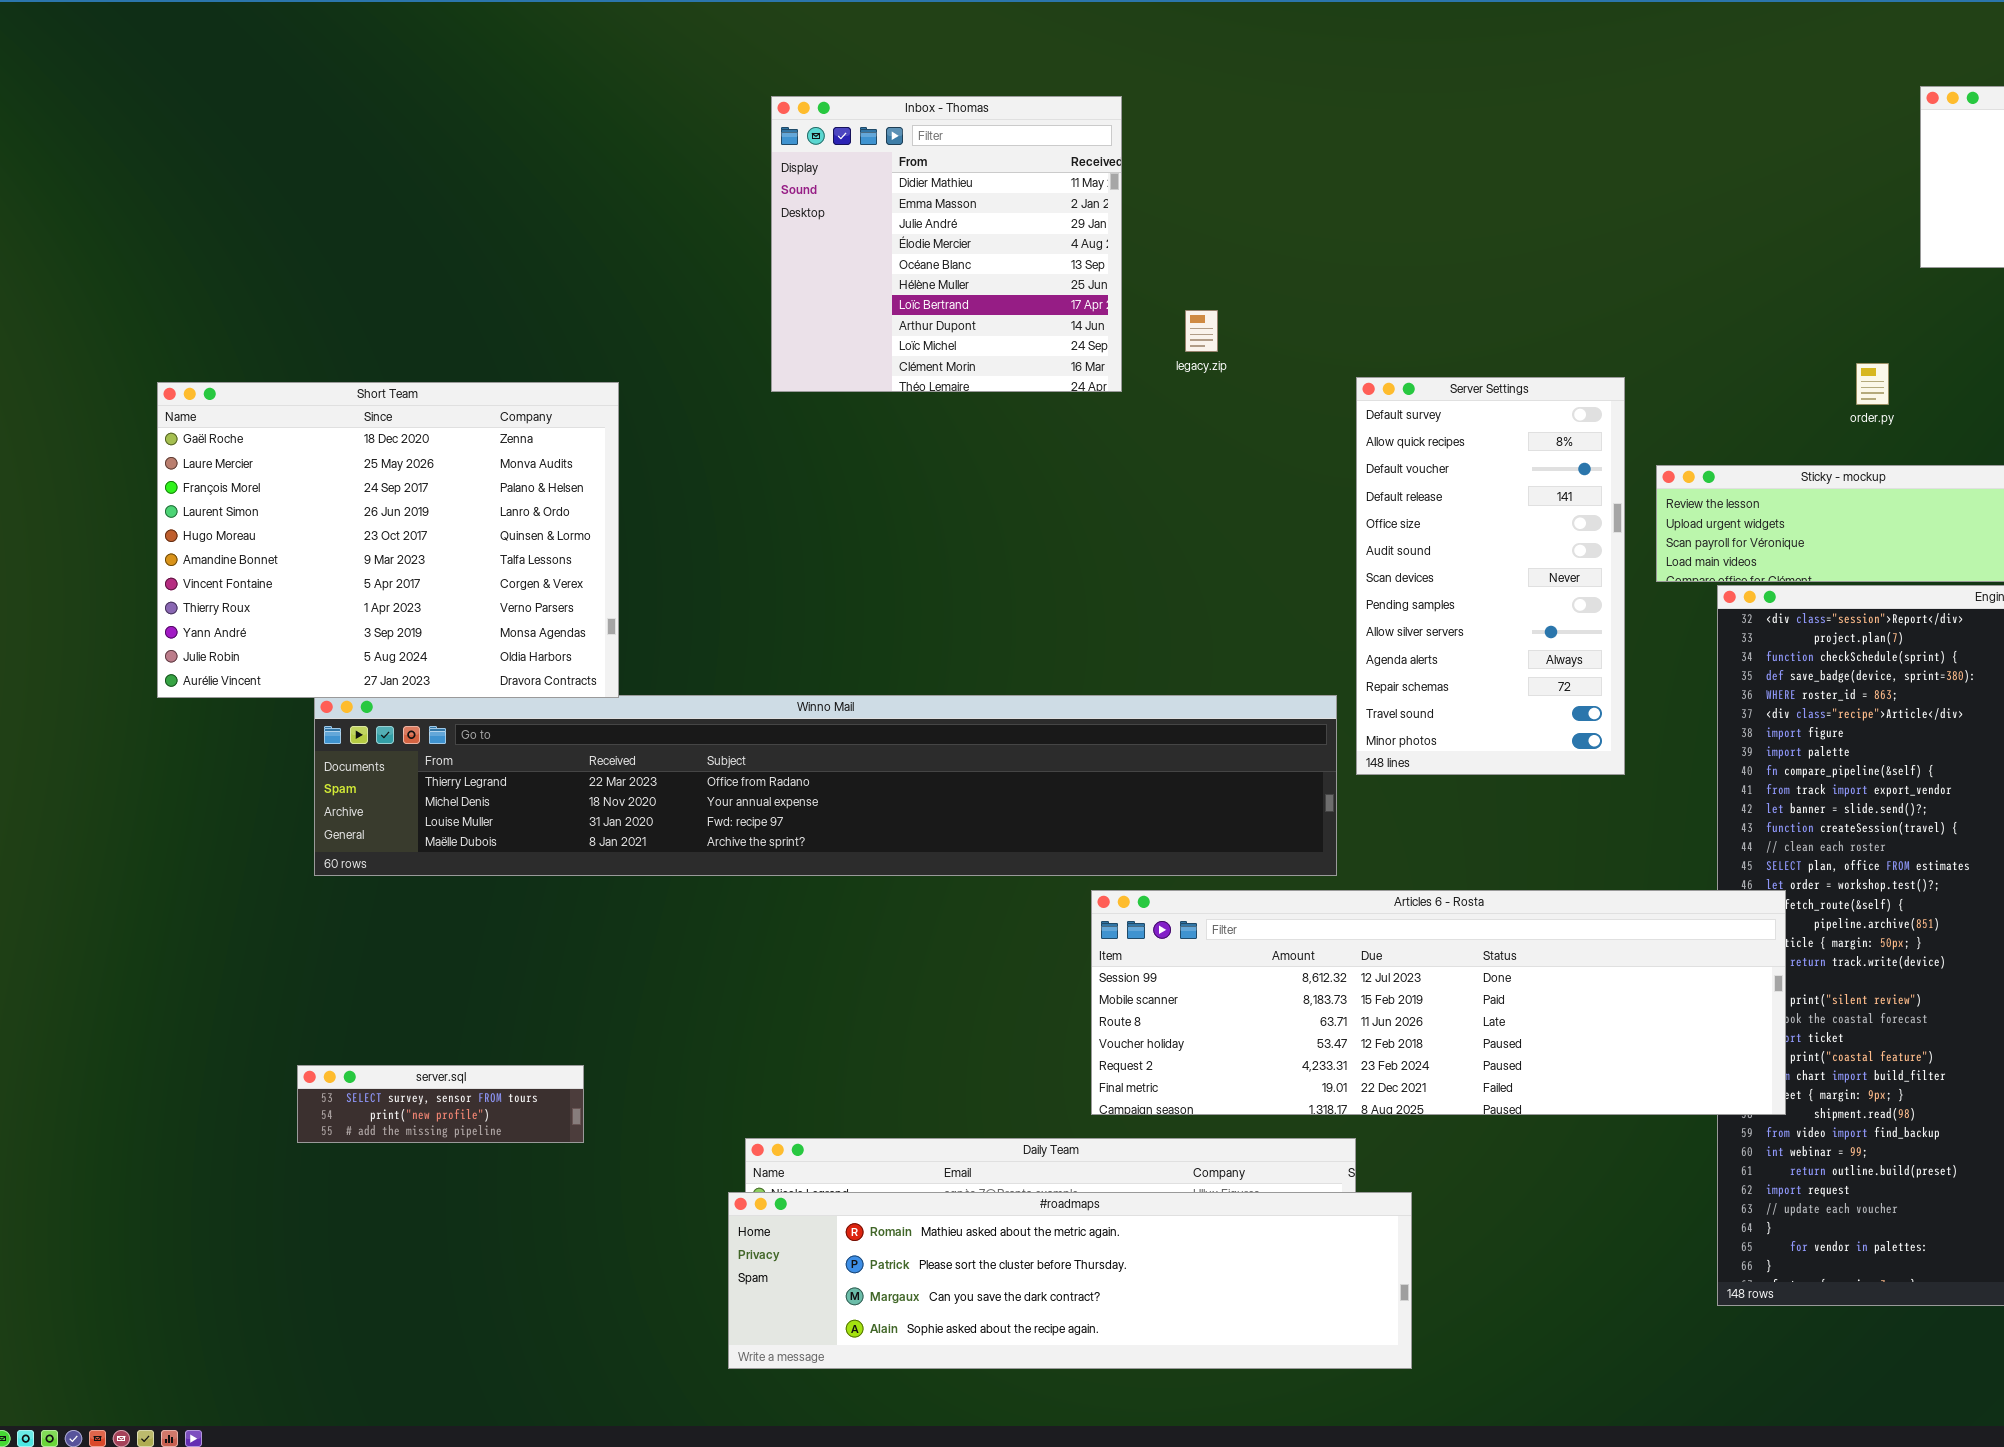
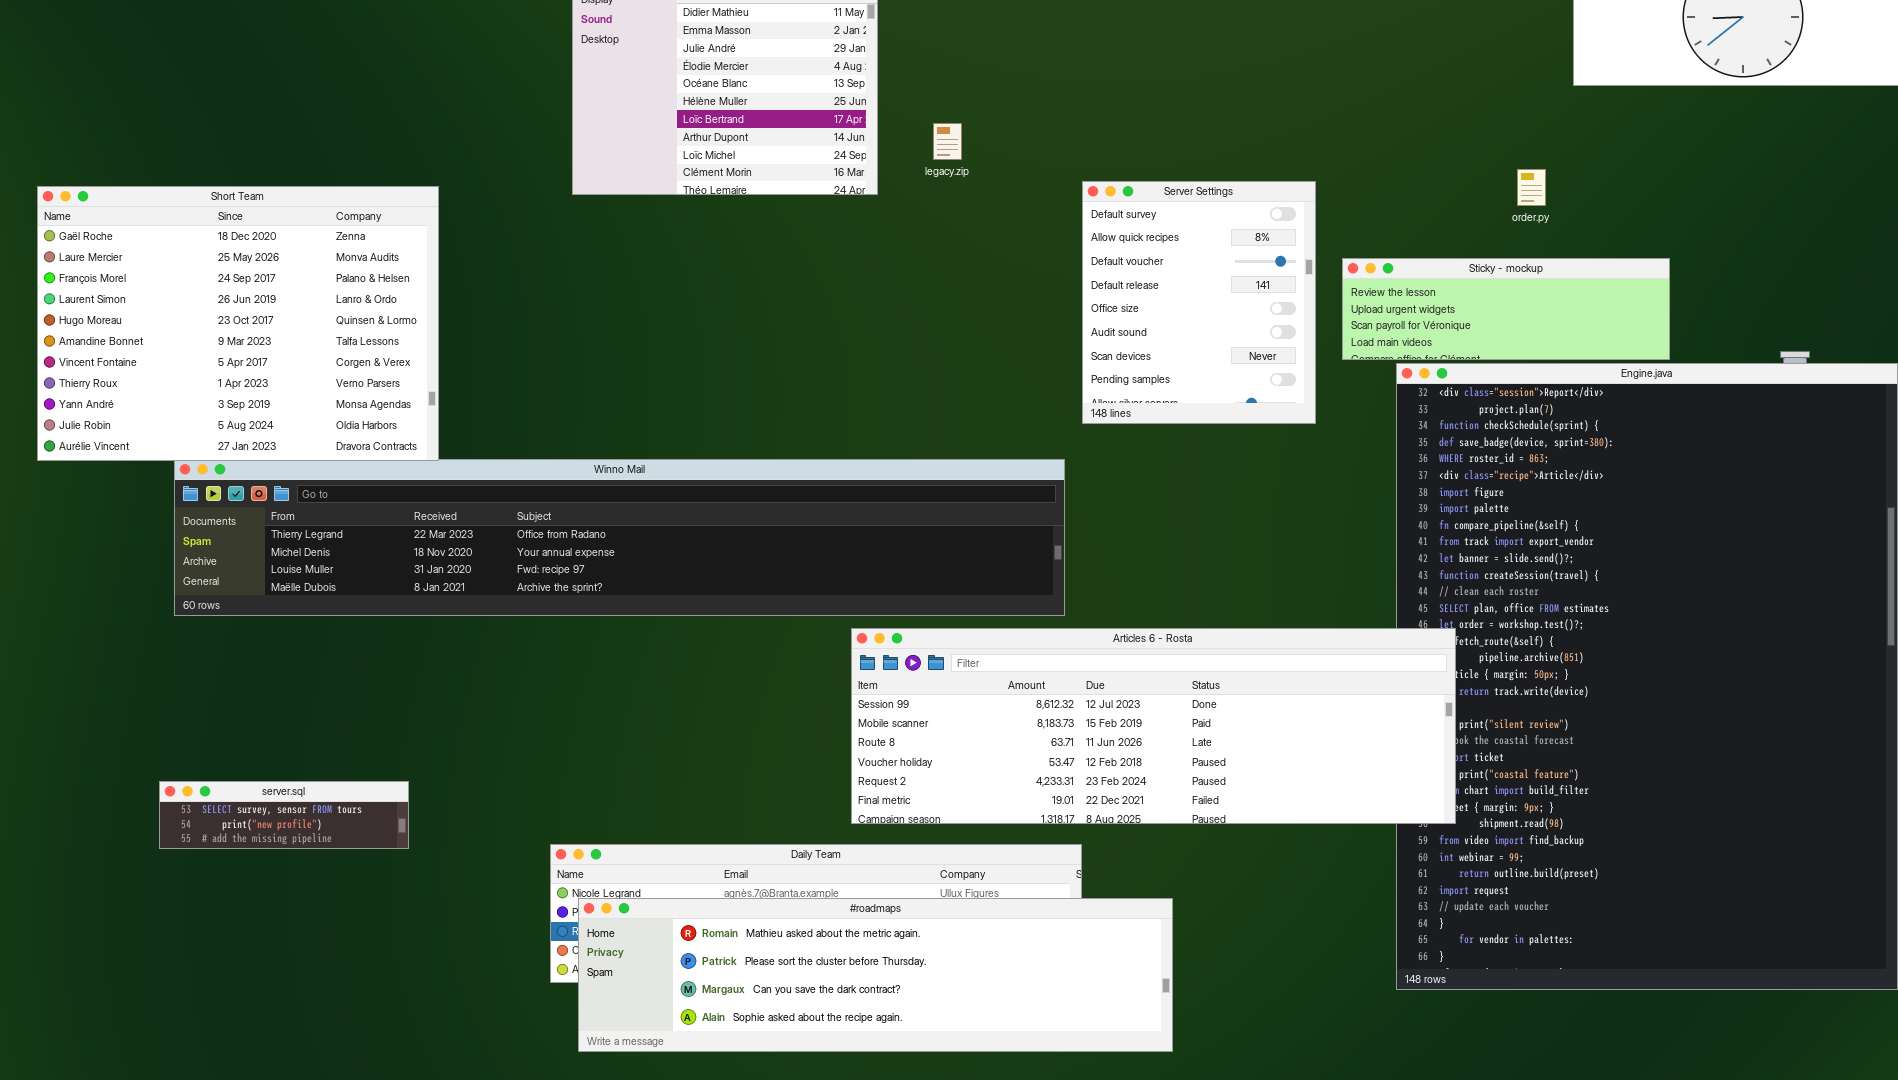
Server Settings: [1356,377,1625,775] -> [1082,181,1316,424], resized
#roadmaps: [728,1192,1412,1369] -> [578,898,1173,1052], moved

